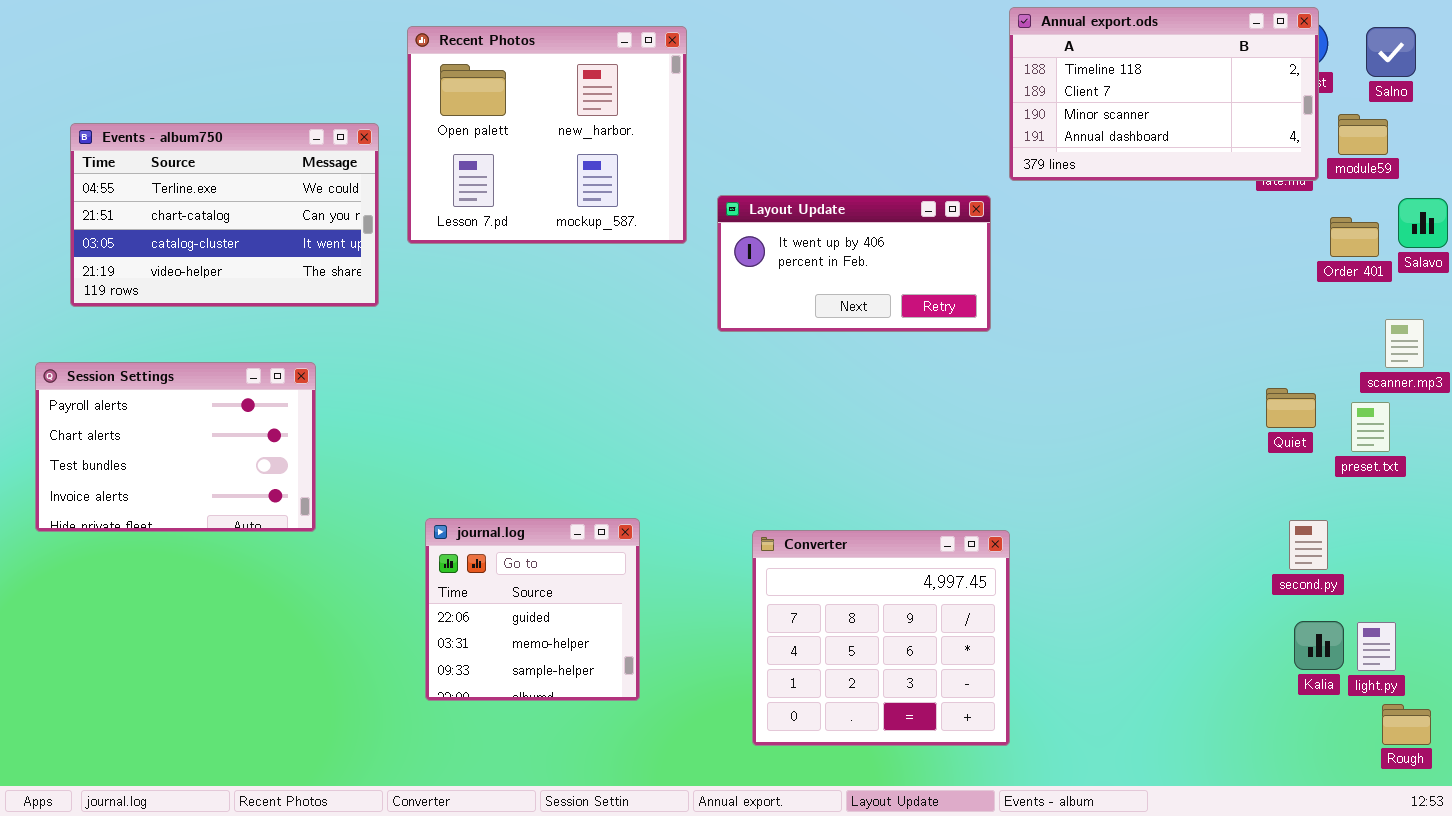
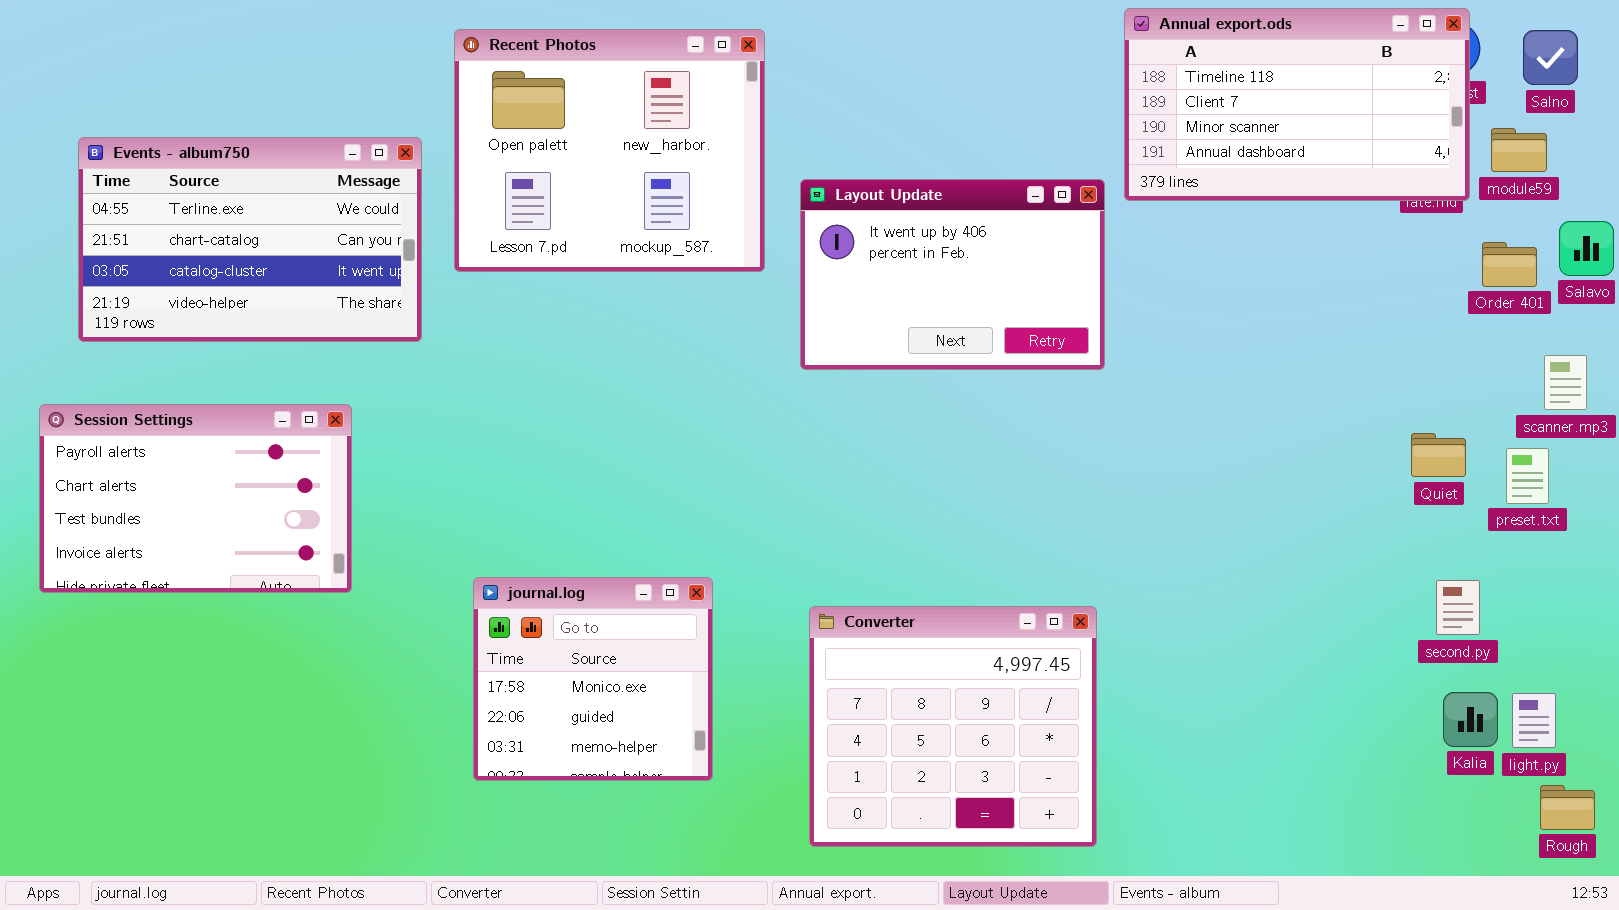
Layout Update: [717,195,991,332] -> [800,179,1105,370], resized
journal.log: [425,518,640,701] -> [473,577,713,781], scrolled up 1 row
Converter: [752,530,1010,746] -> [809,606,1097,847], moved

